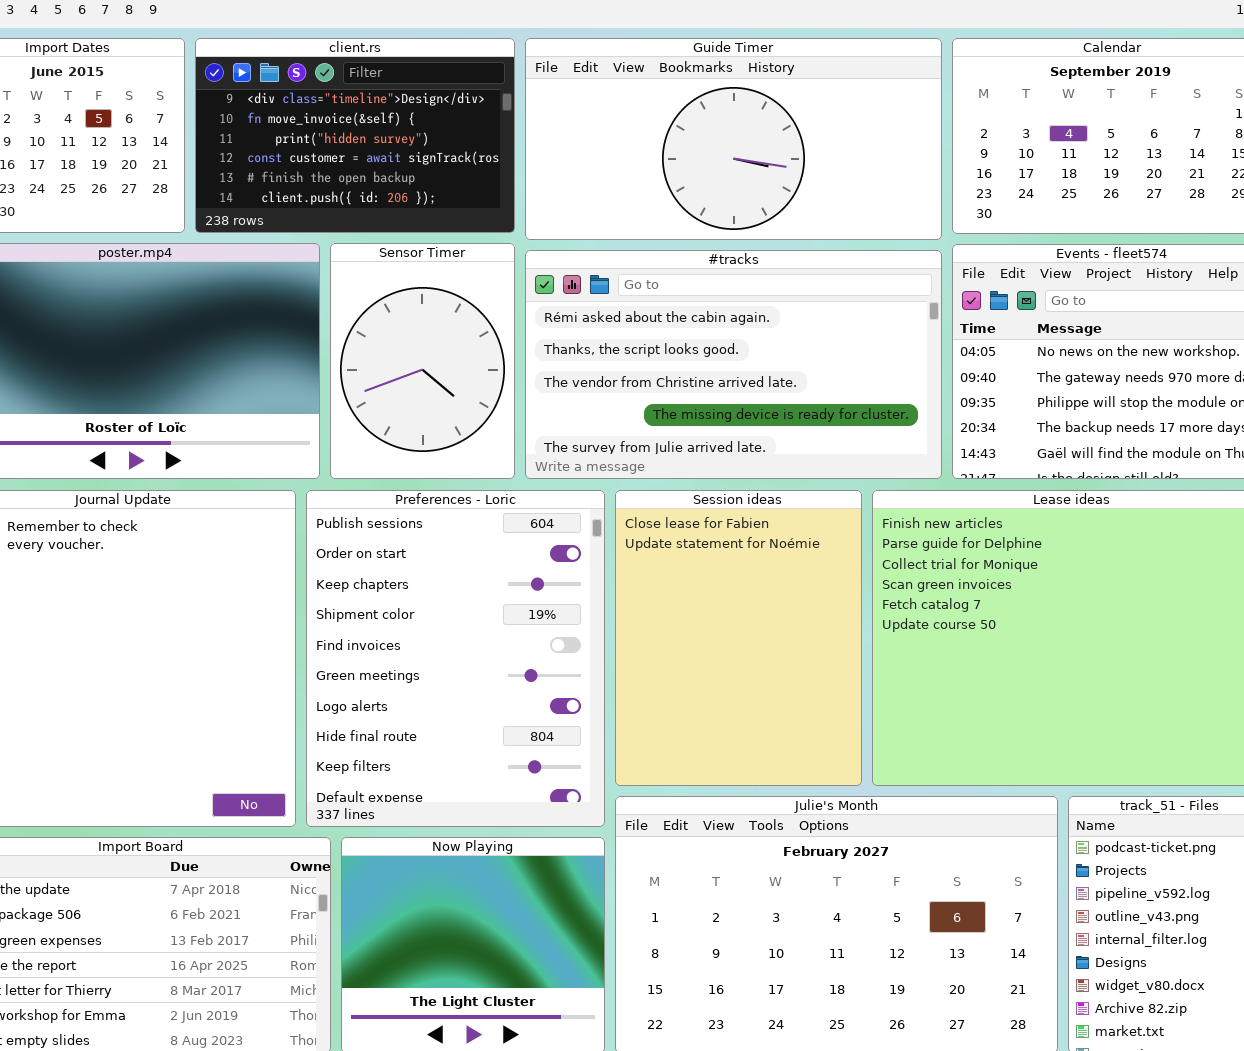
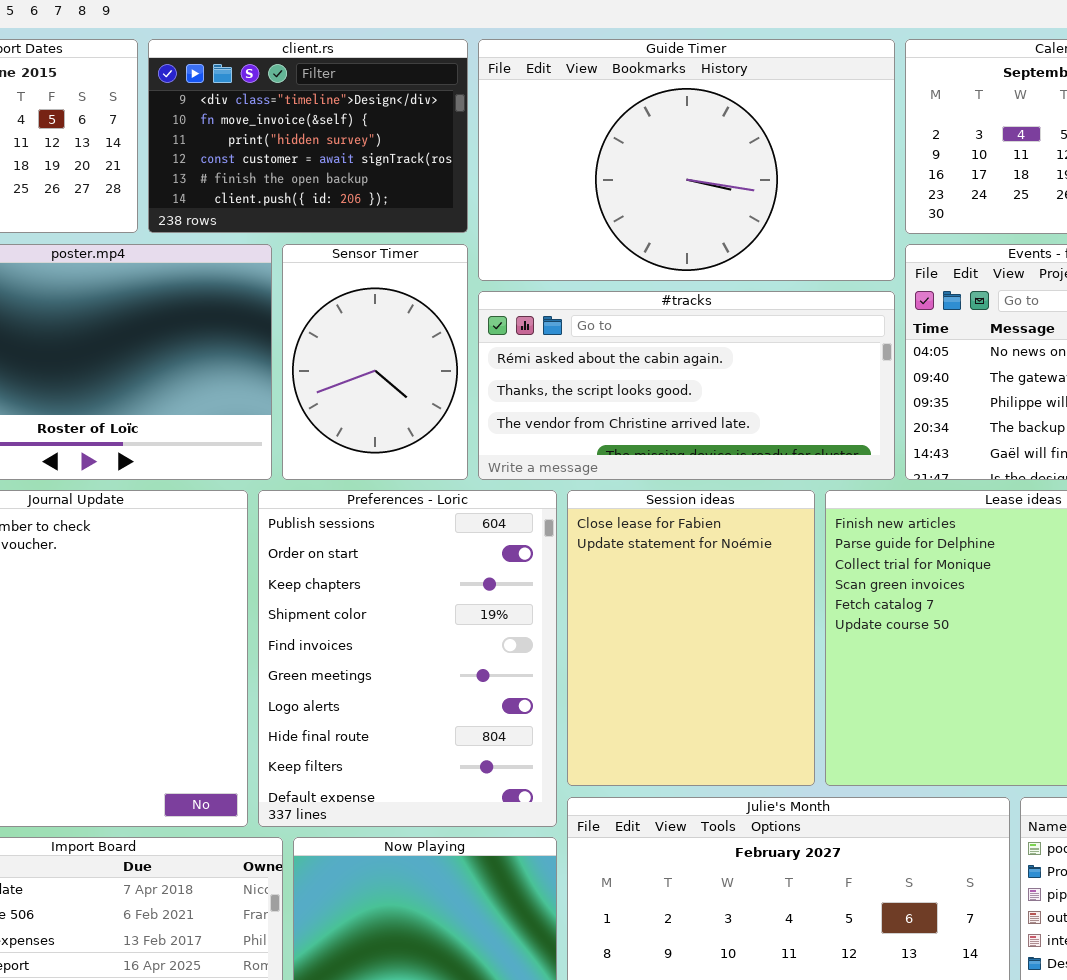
Guide Timer: [525,38,942,240] -> [478,39,895,281], resized
#tracks: [525,250,942,479] -> [478,291,895,480], resized

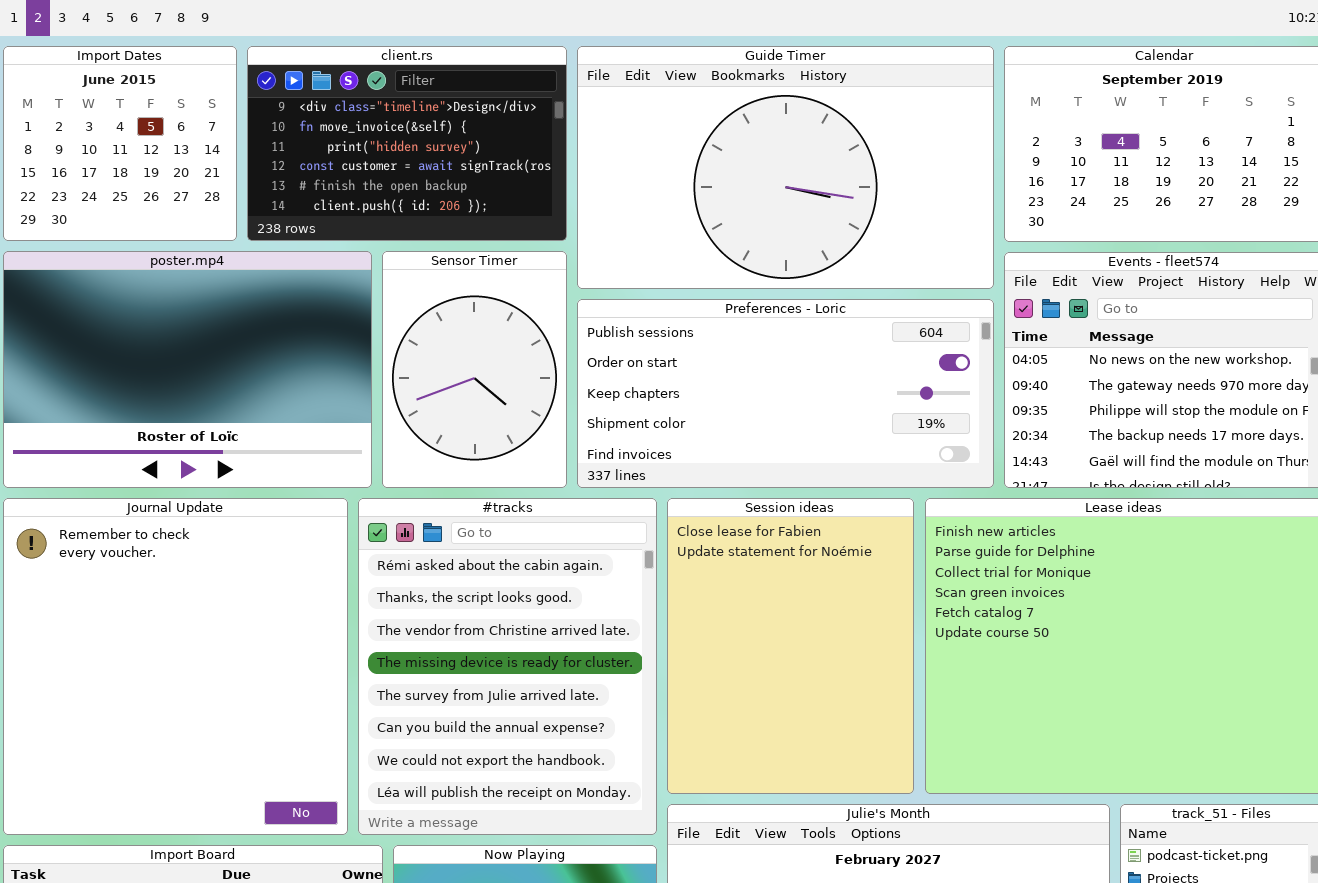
#tracks: [478,291,895,480] -> [358,498,657,835], moved, resized
Preferences - Loric: [258,490,557,827] -> [577,299,994,488], moved, resized

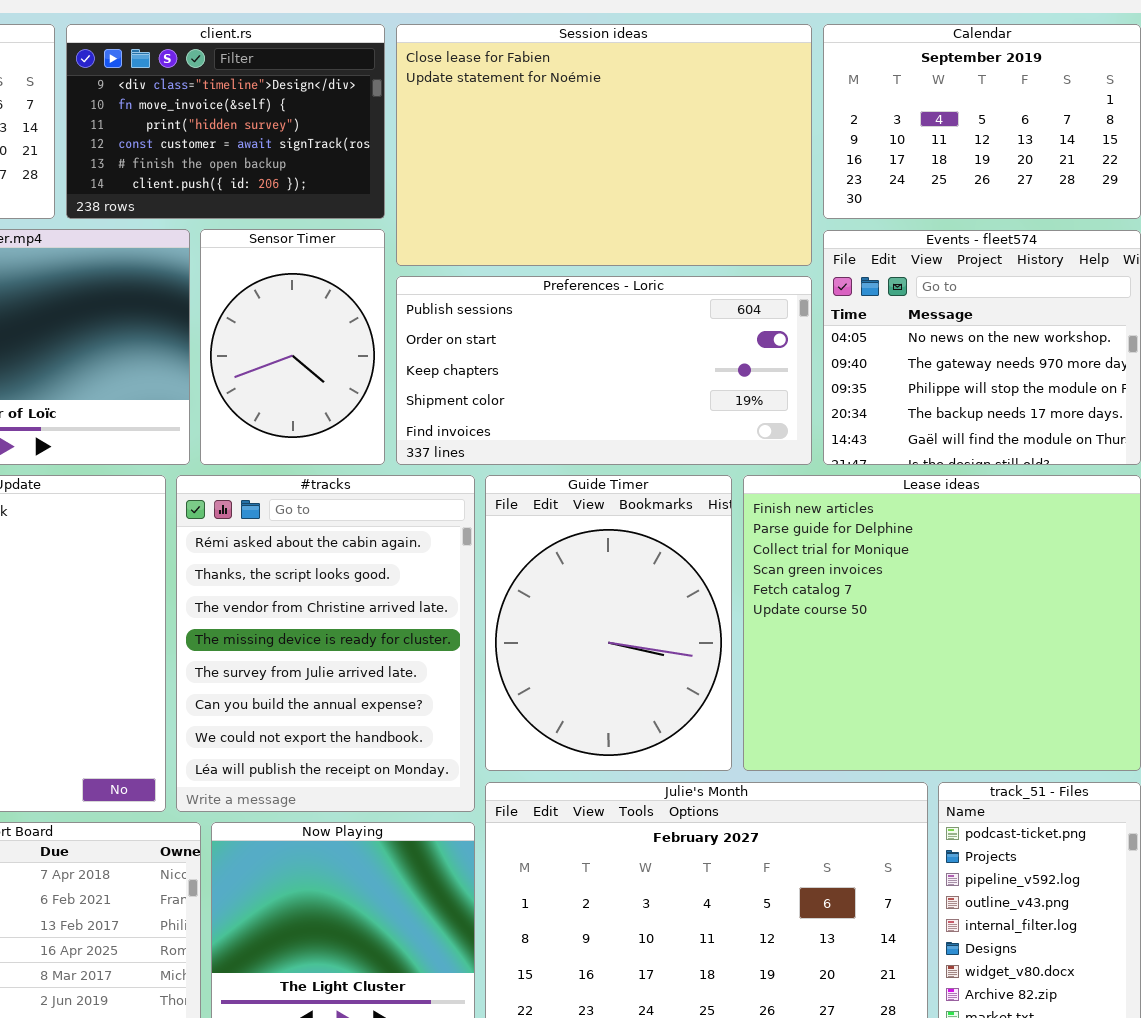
Guide Timer: [577,46,994,289] -> [485,475,732,771], moved, resized
Session ideas: [667,498,914,794] -> [396,24,812,266], moved, resized

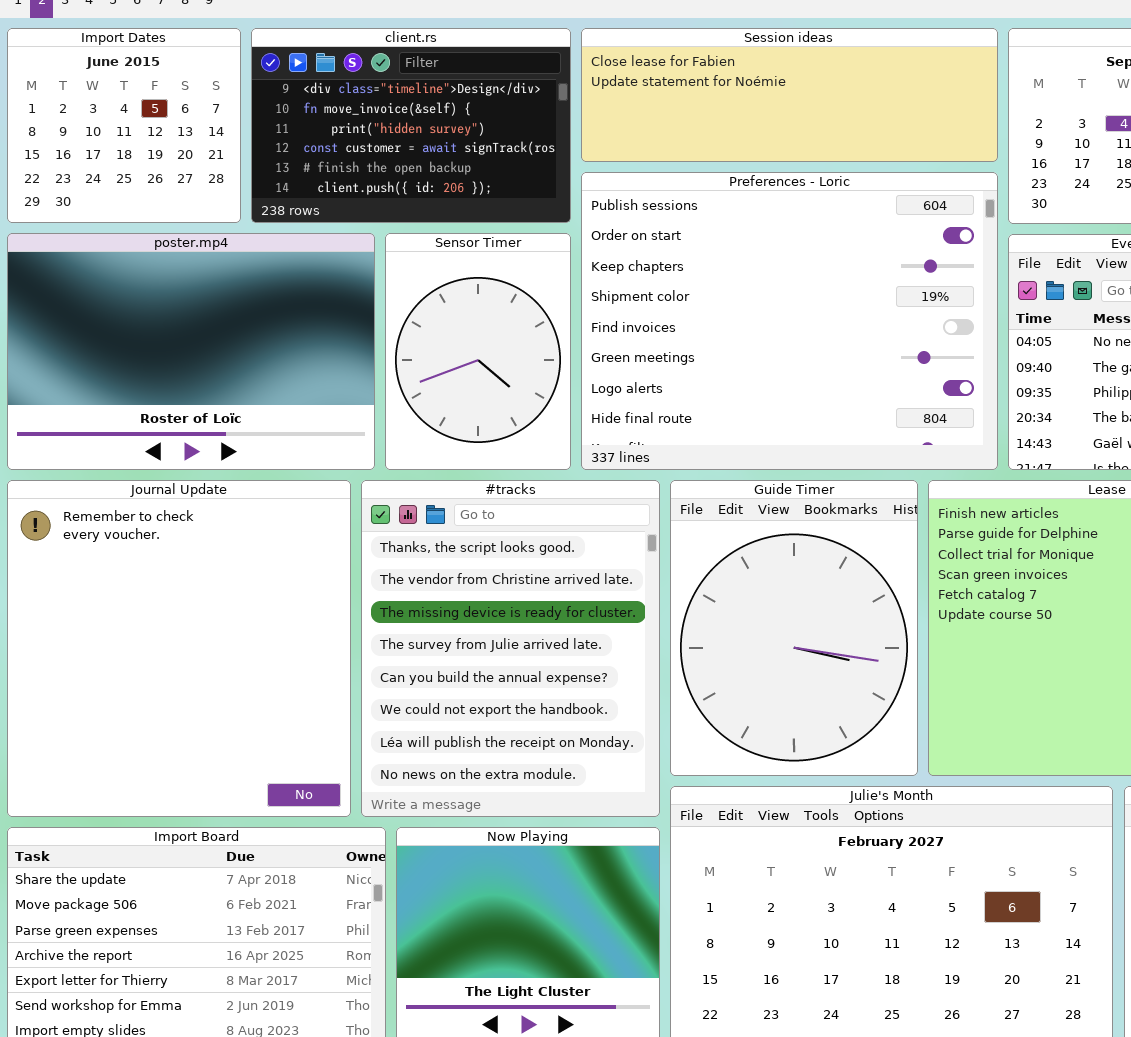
Session ideas: [396,24,812,266] -> [581,28,998,162], resized
Preferences - Loric: [396,276,812,465] -> [581,172,998,470], resized
#tracks: [176,475,475,812] -> [361,480,660,817], scrolled down 1 row

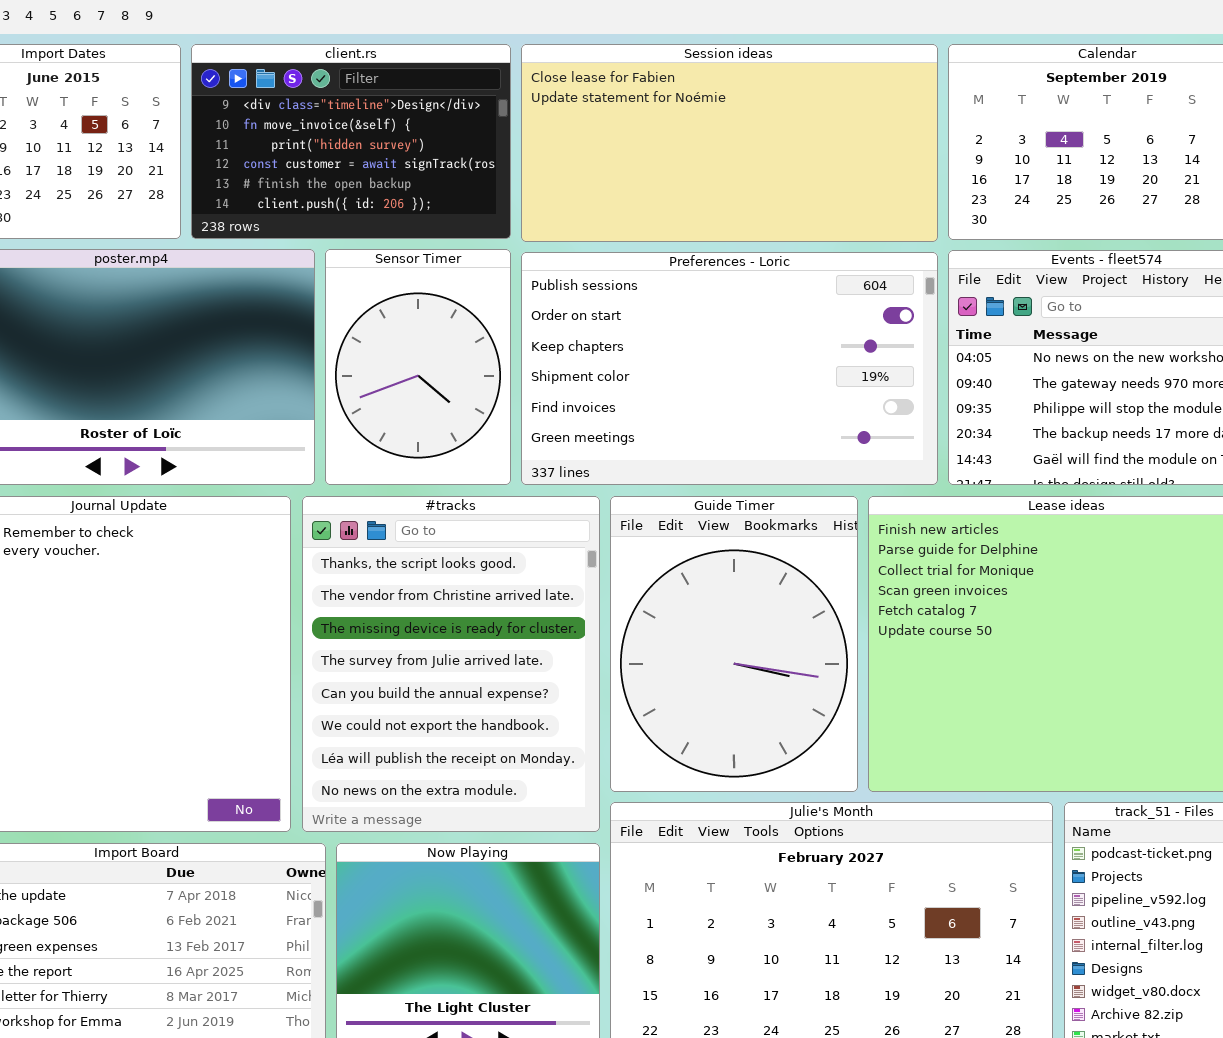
Session ideas: [581,28,998,162] -> [521,44,938,242], resized
Preferences - Loric: [581,172,998,470] -> [521,252,938,485], resized

